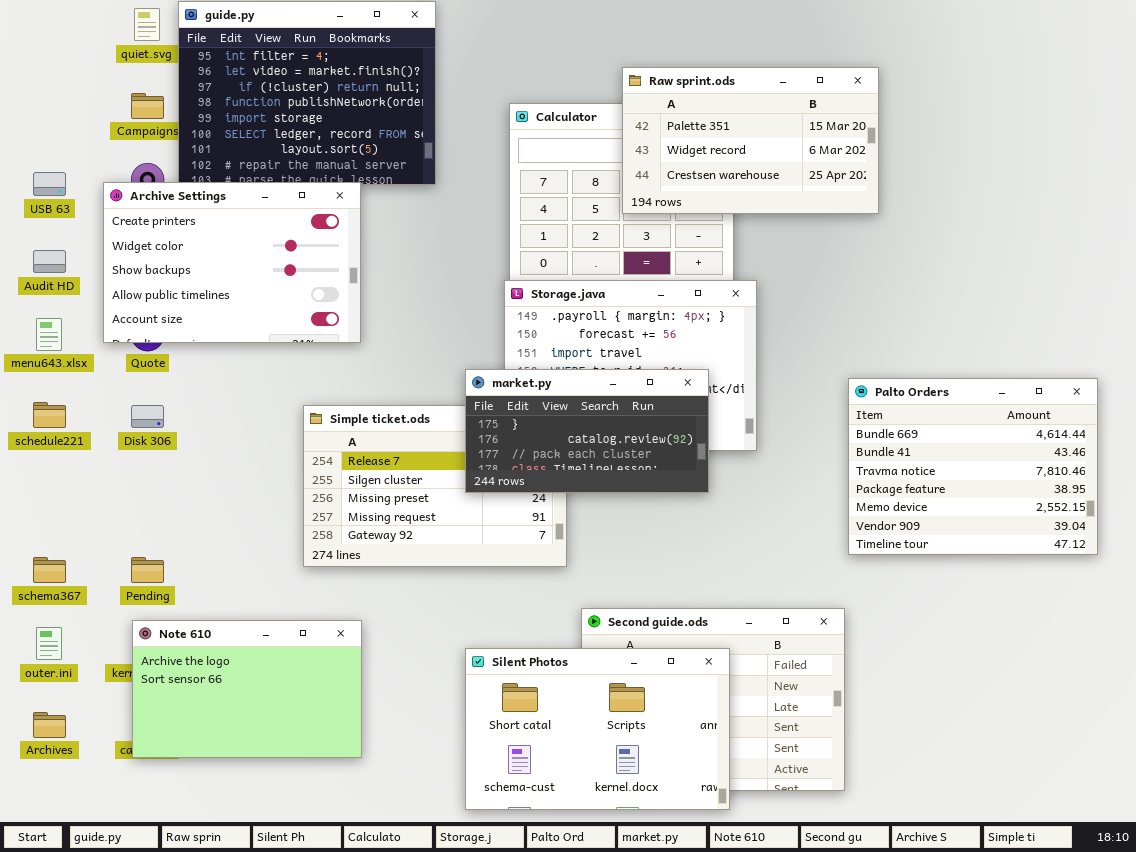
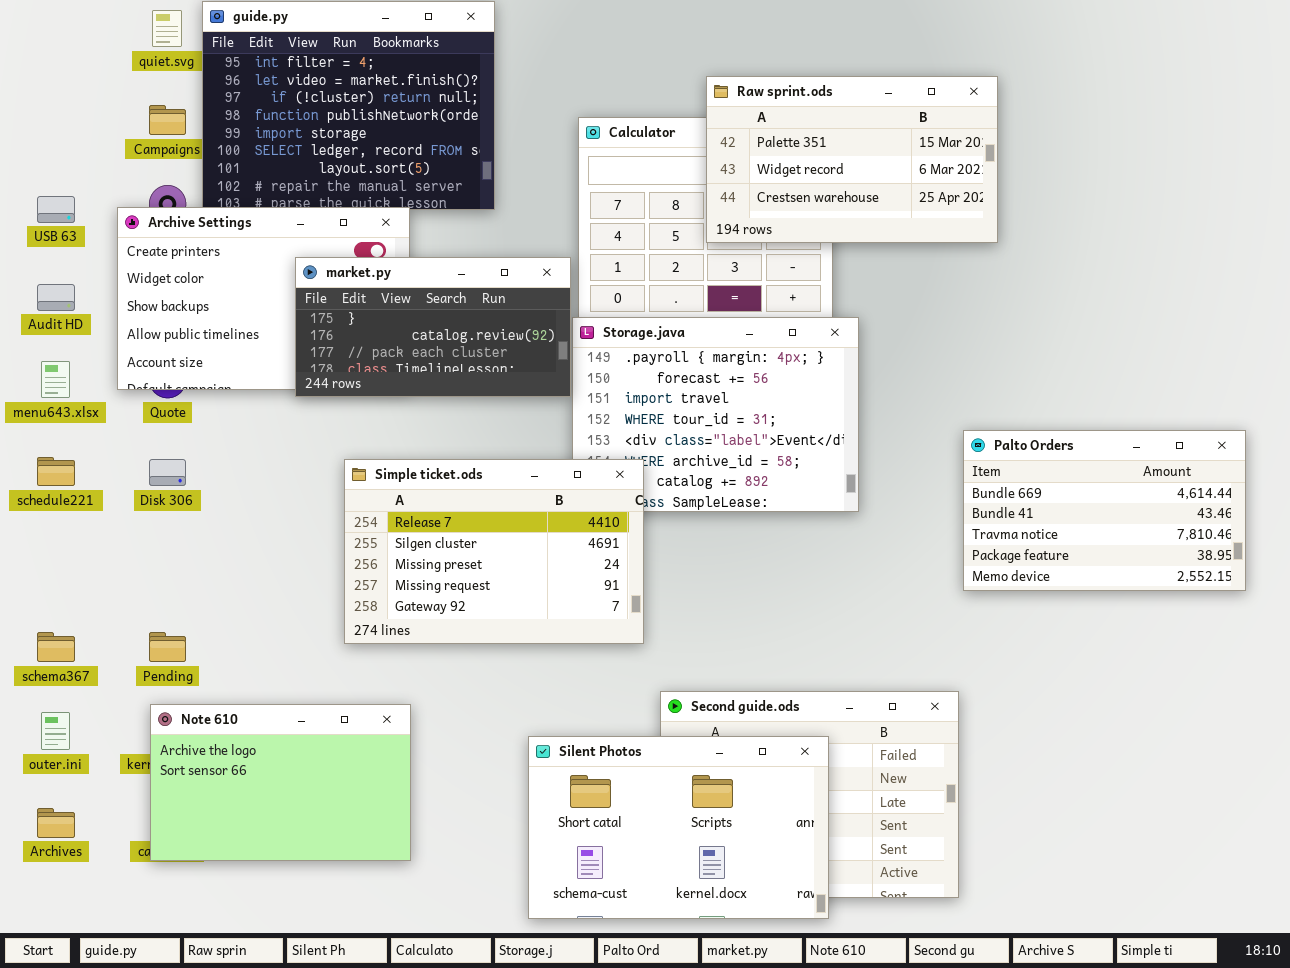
market.py: [465,369,709,493] -> [295,257,571,397], moved
Palto Orders: [848,378,1098,555] -> [963,430,1246,591], resized

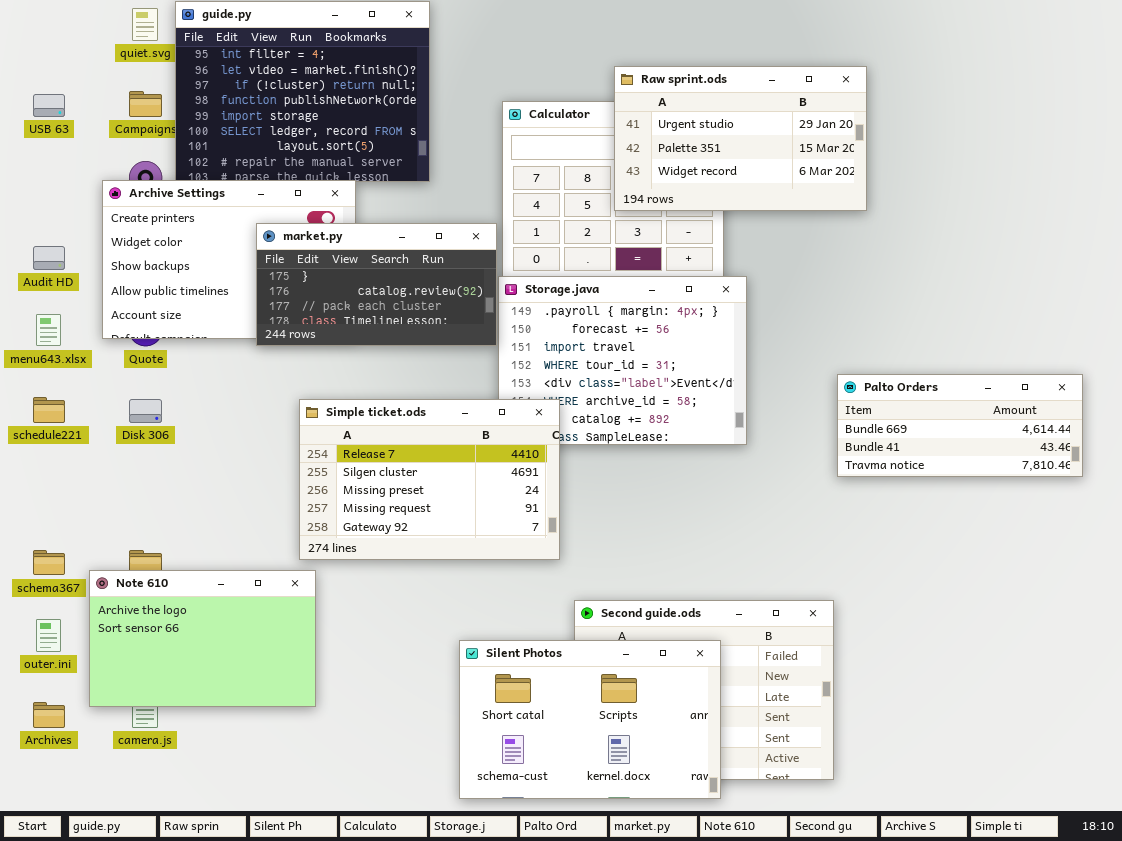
Raw sprint.ods: [706,76,998,243] -> [614,66,867,211], scrolled up 1 row
USB 63: [37,196,75,223] -> [33,94,65,117], moved
Palto Orders: [963,430,1246,591] -> [837,374,1083,477], resized
Note 610: [150,704,411,861] -> [89,570,316,707], moved

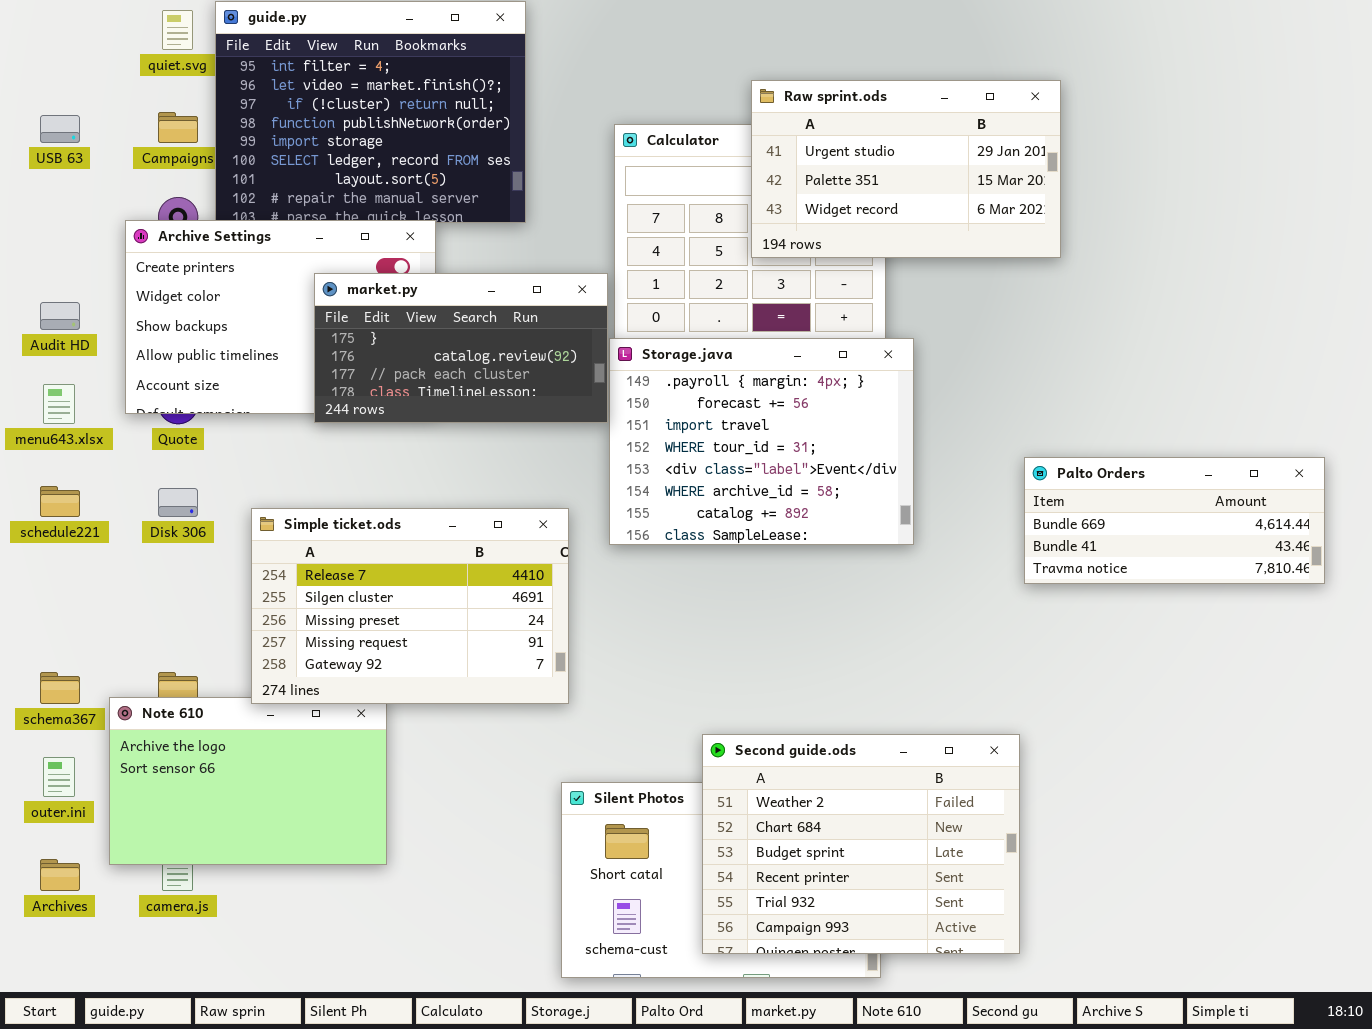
Simple ticket.ods: [299,399,560,560] -> [251,508,569,704], moved
Second guide.ods: [574,600,834,780] -> [702,734,1020,954], raised

